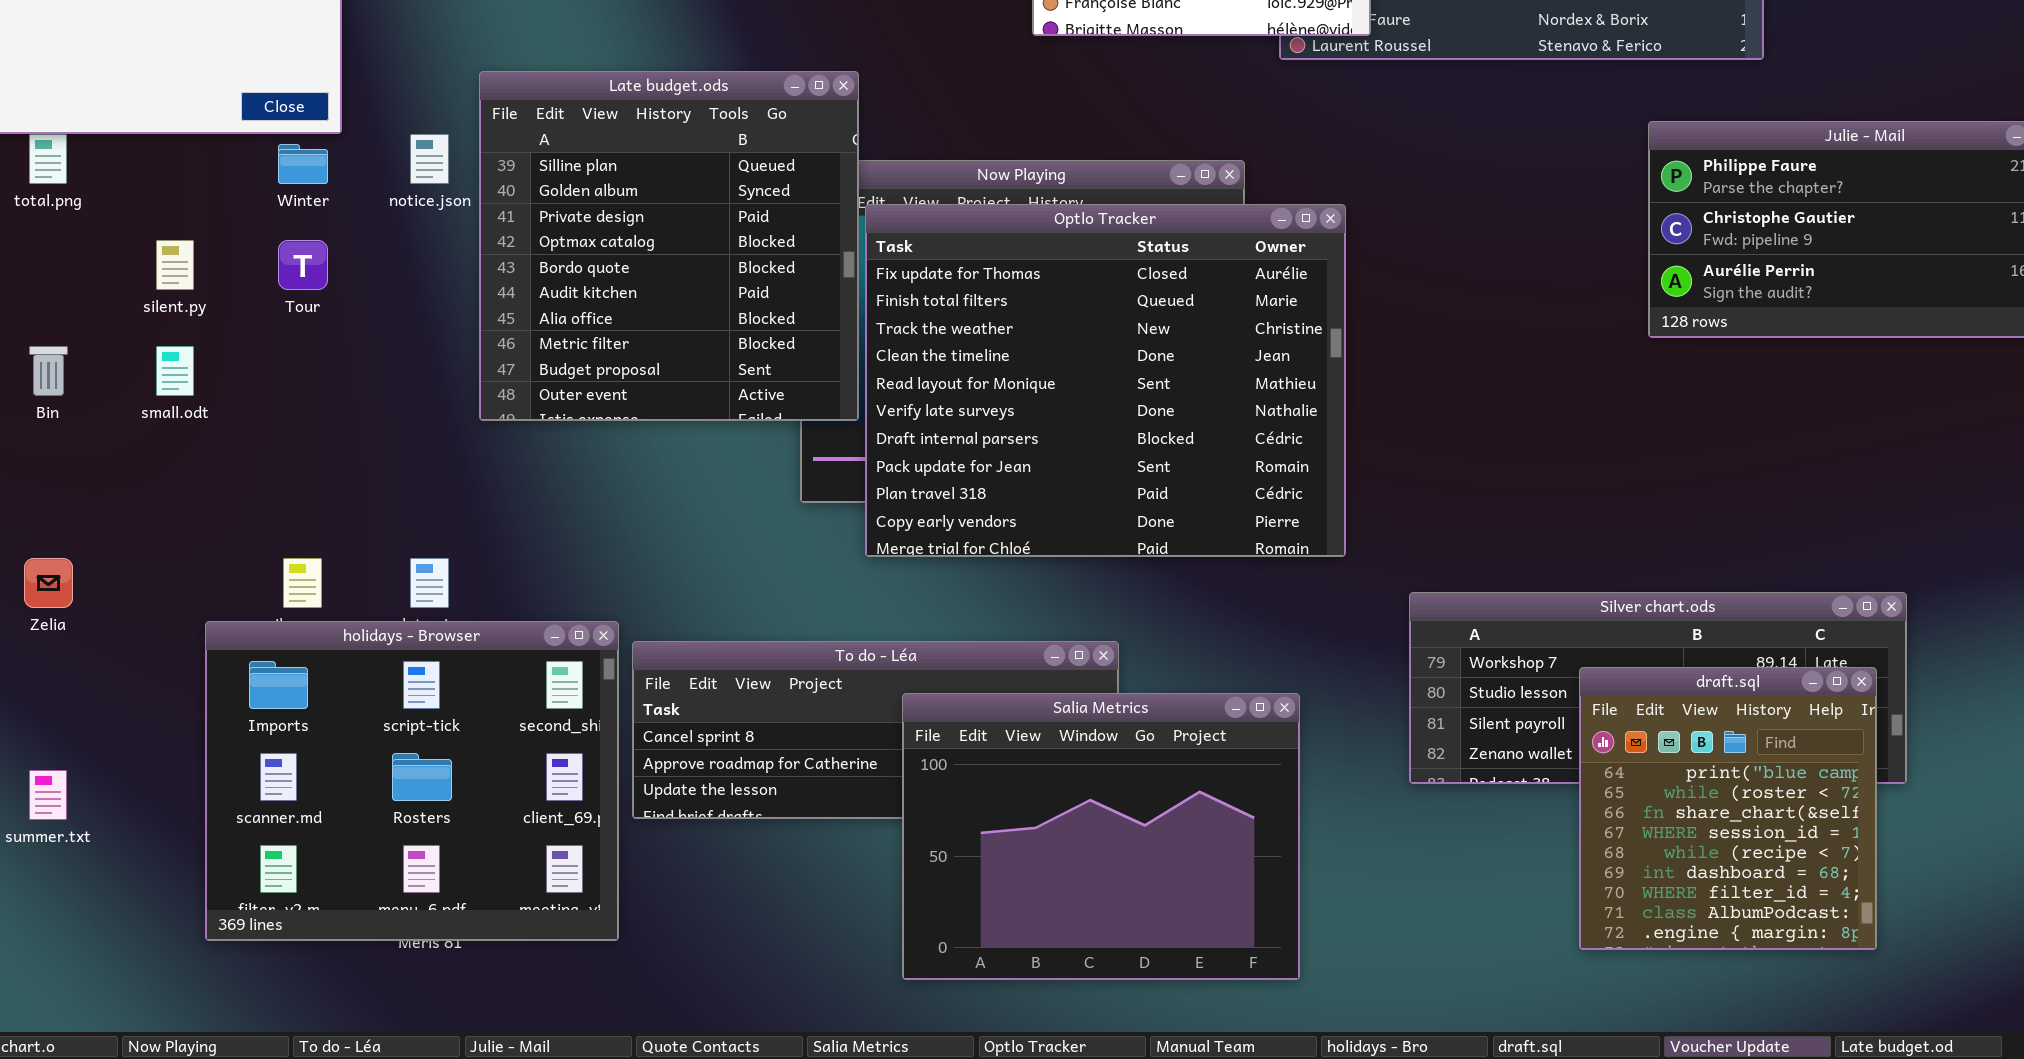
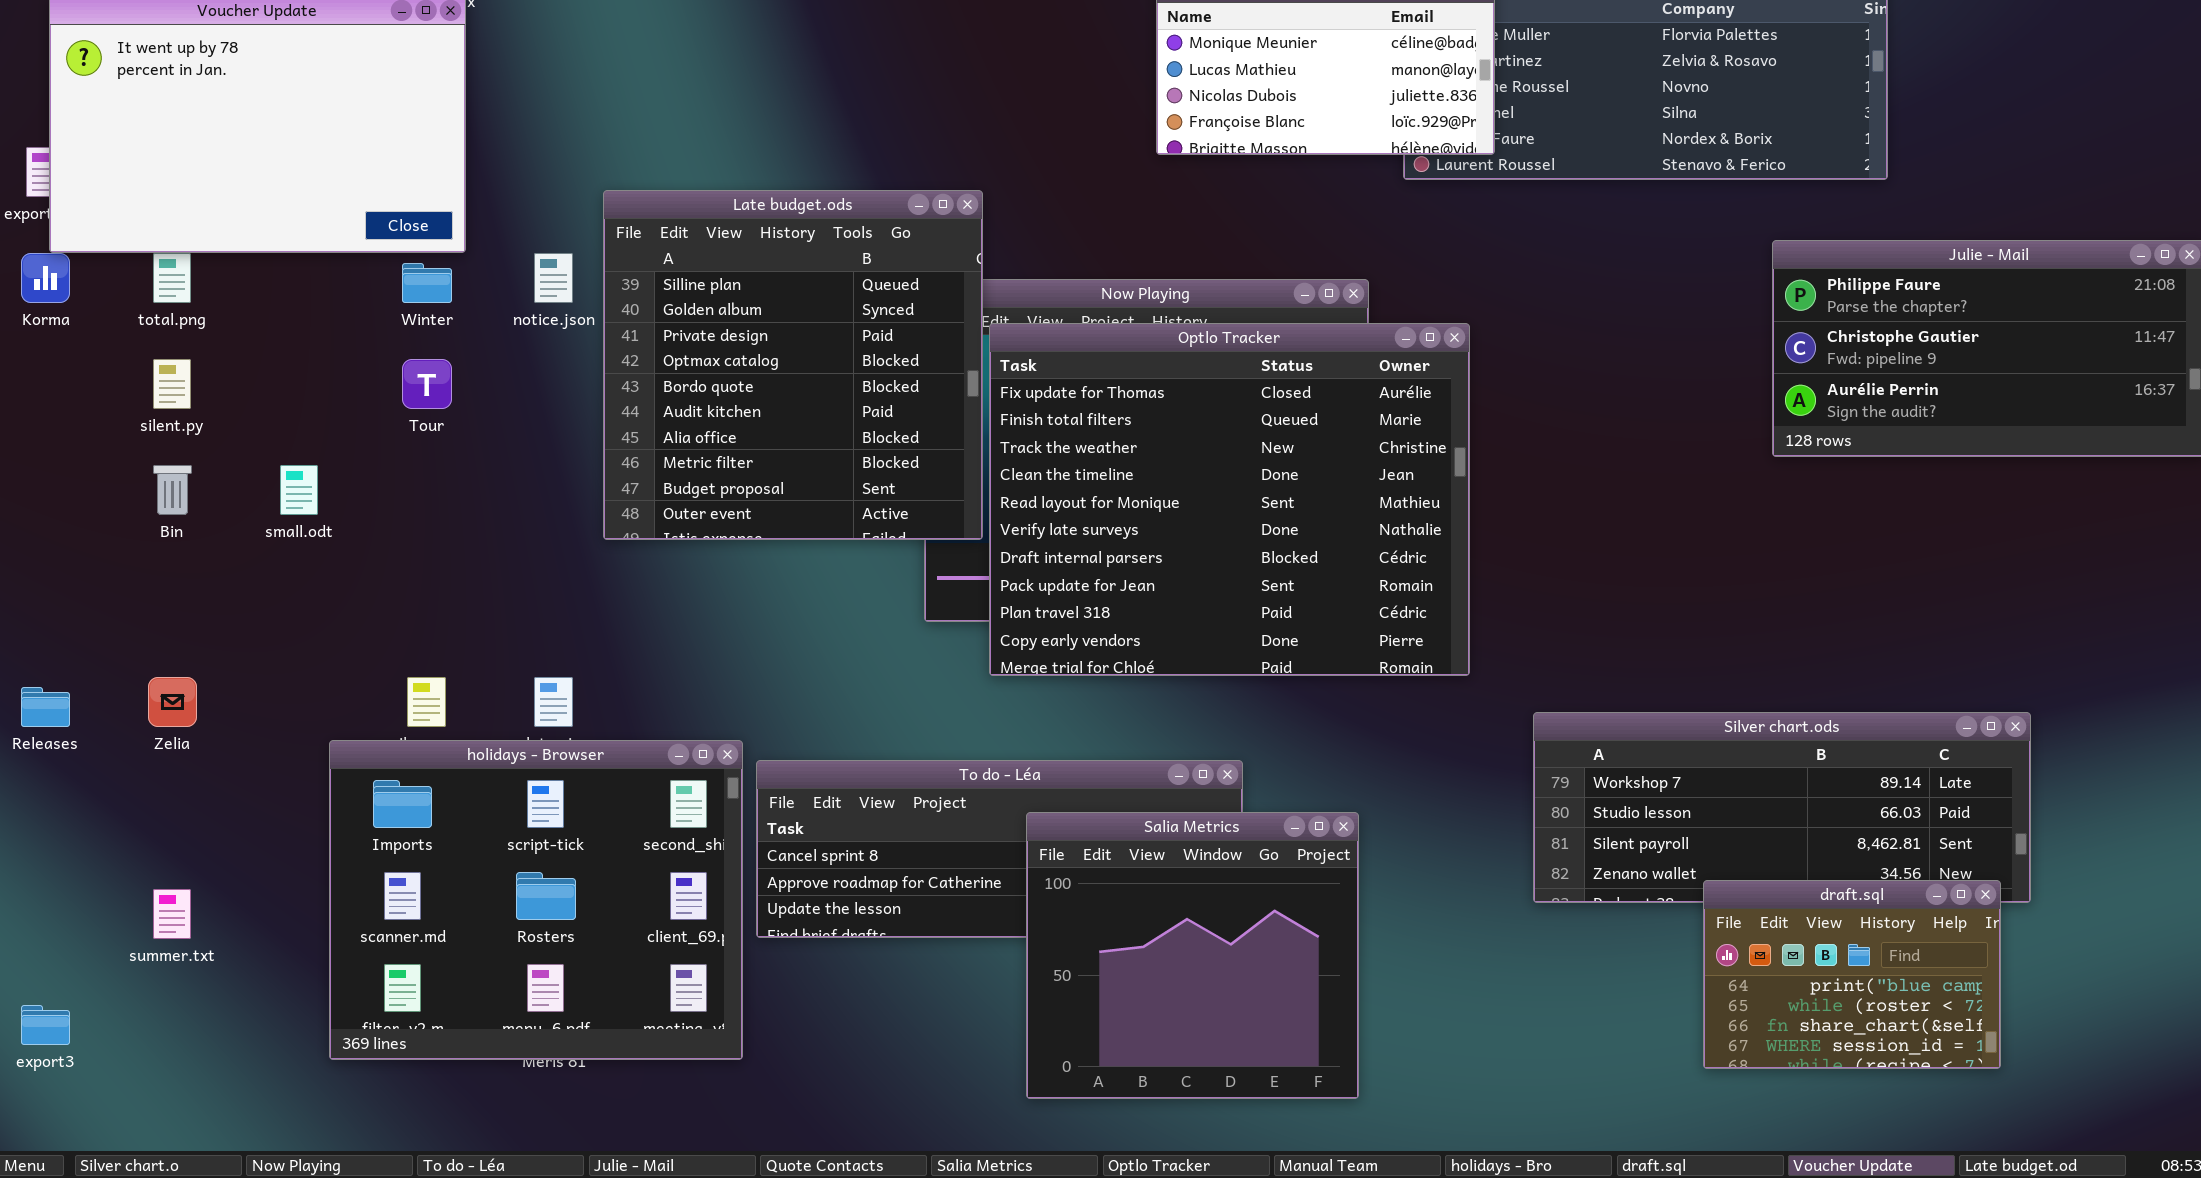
silent.py: [156,240,194,290] -> [153,359,191,409], moved
draft.sql: [1579,667,1877,950] -> [1703,880,2001,1069], resized
Salia Metrics: [902,693,1300,980] -> [1026,812,1359,1099], resized

